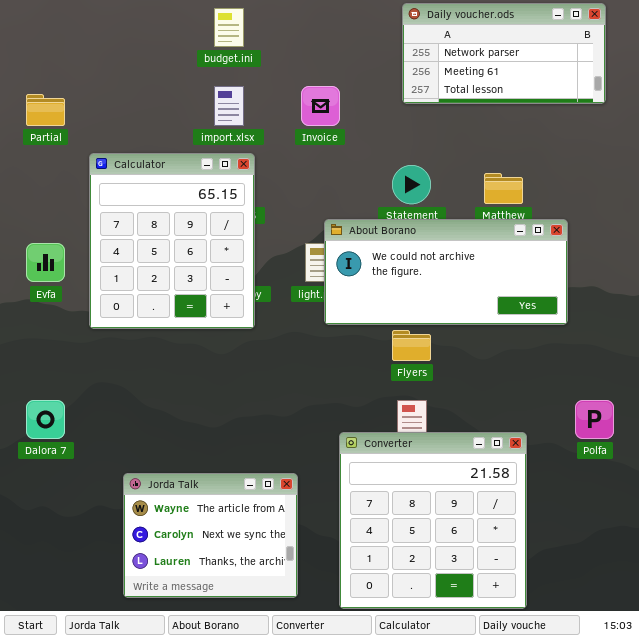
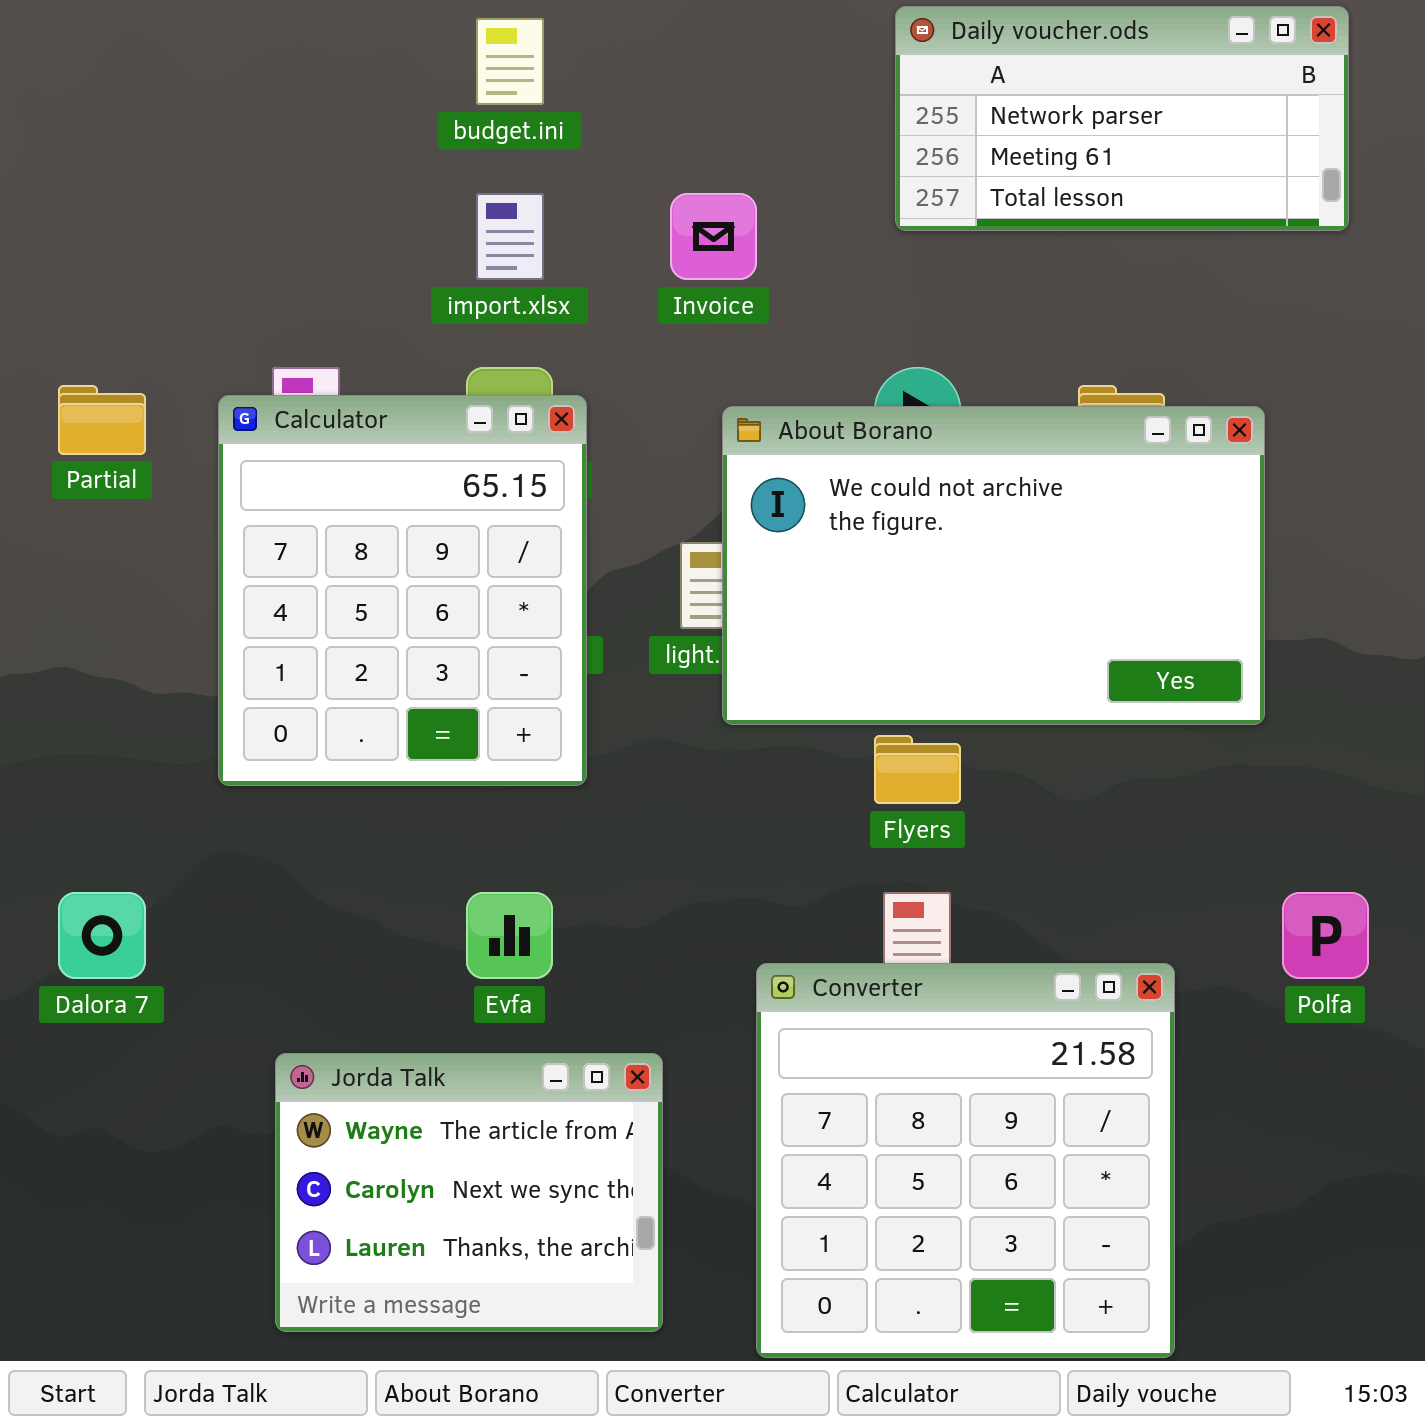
Partial: [26,94,65,126] -> [58,385,146,455], moved
Calculator: [89,153,255,329] -> [218,395,587,786], moved
About Borano: [324,219,568,325] -> [722,406,1265,725], resized
Evfa: [26,243,65,282] -> [466,892,553,979], moved

